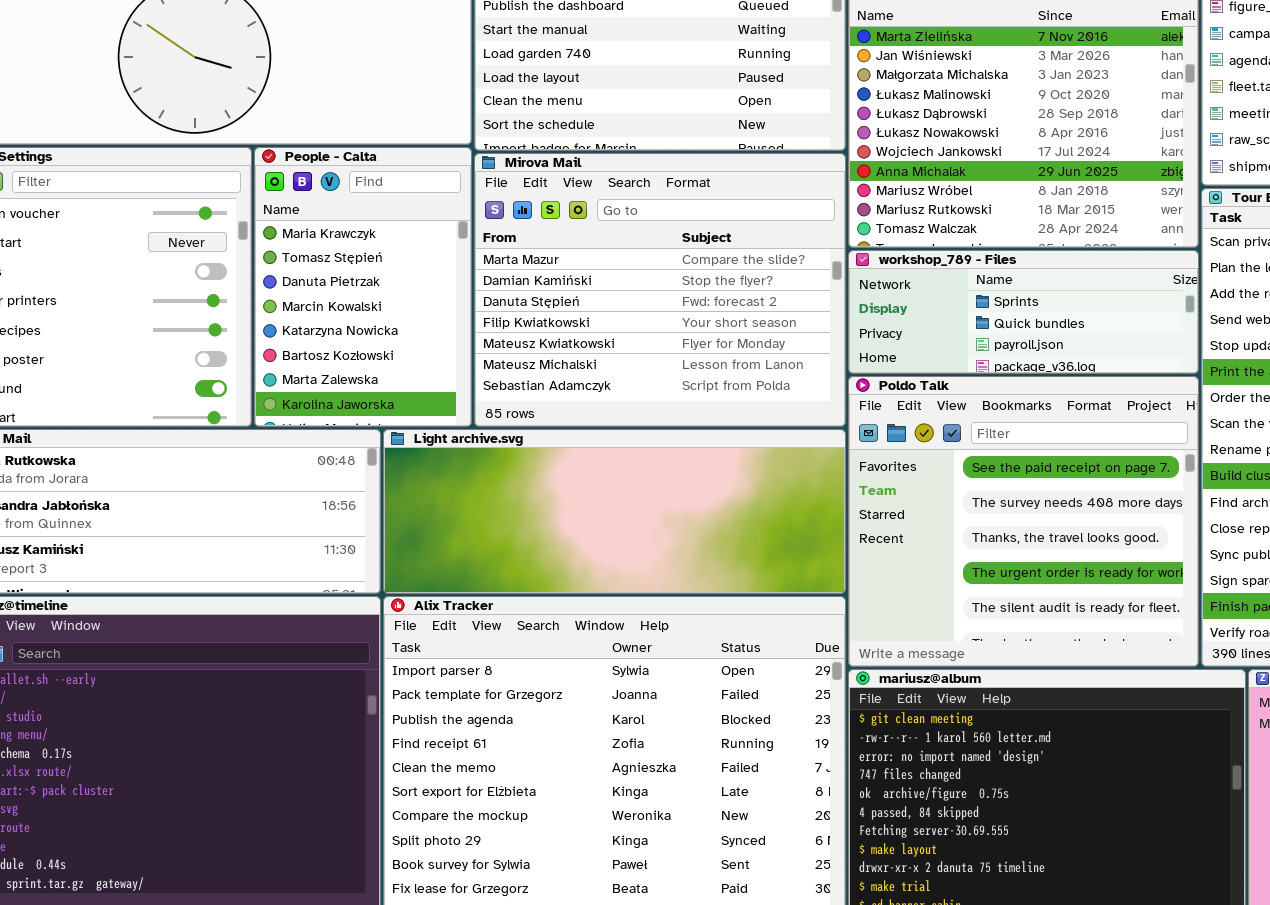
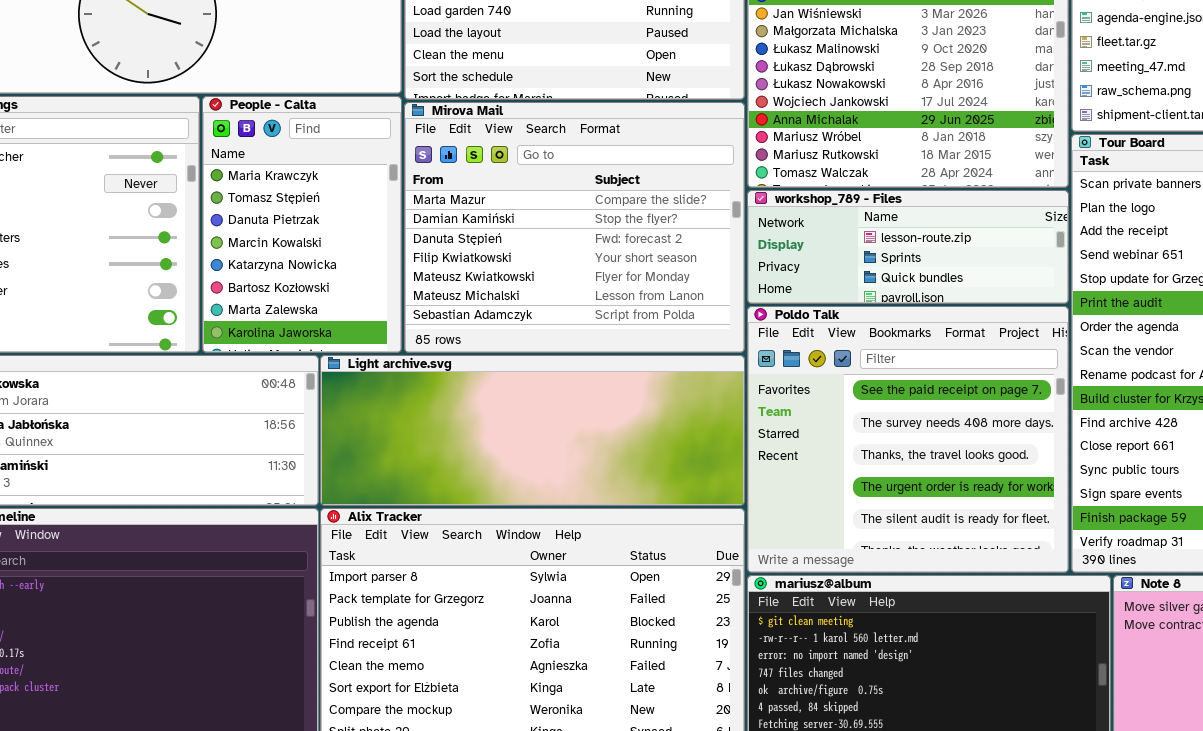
workshop_789 - Files: [848,250,1199,374] -> [747,190,1069,304], scrolled up 1 row

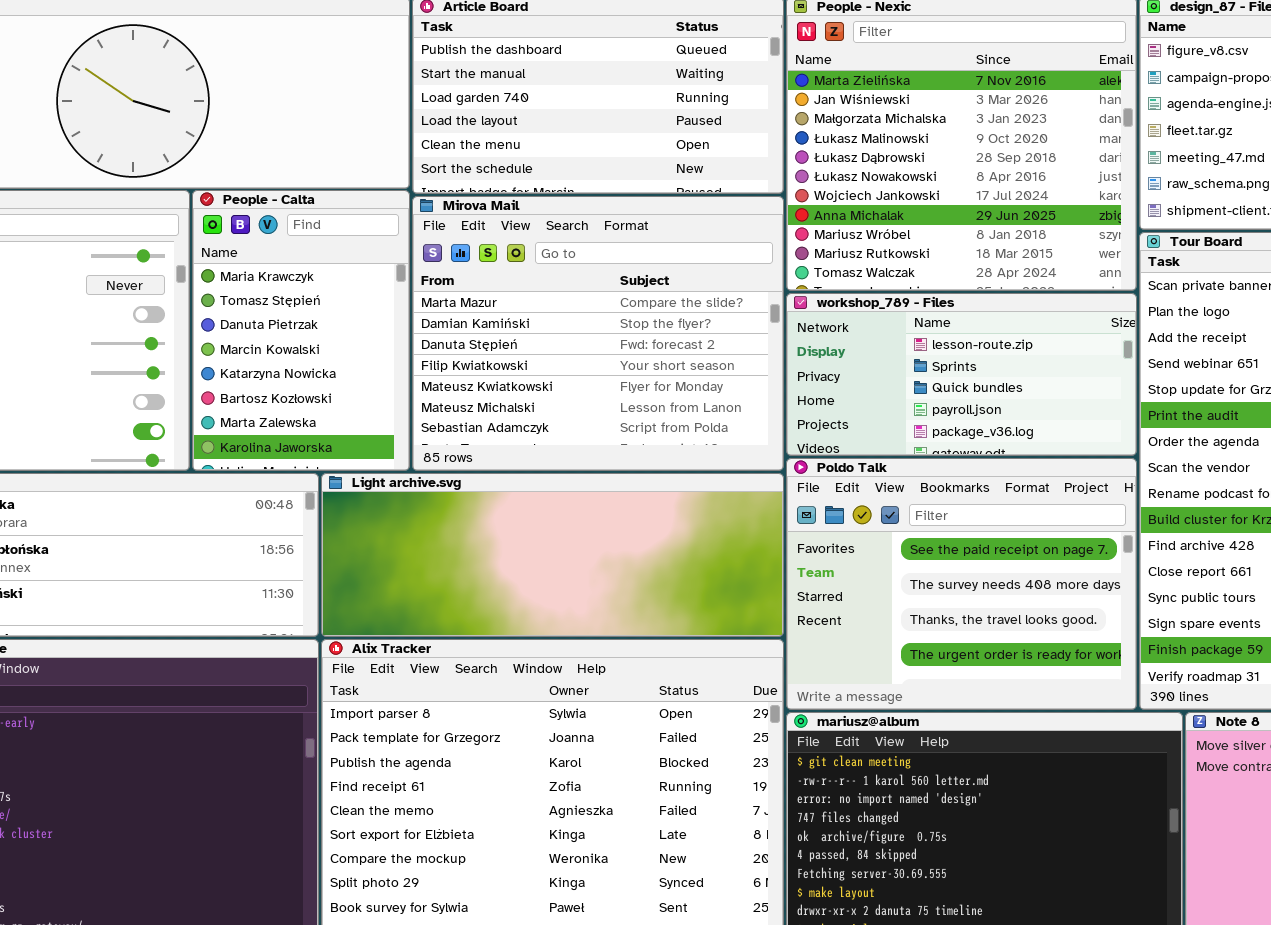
workshop_789 - Files: [747,190,1069,304] -> [786,293,1137,456], resized
Poldo Talk: [747,306,1069,573] -> [786,458,1137,710], resized

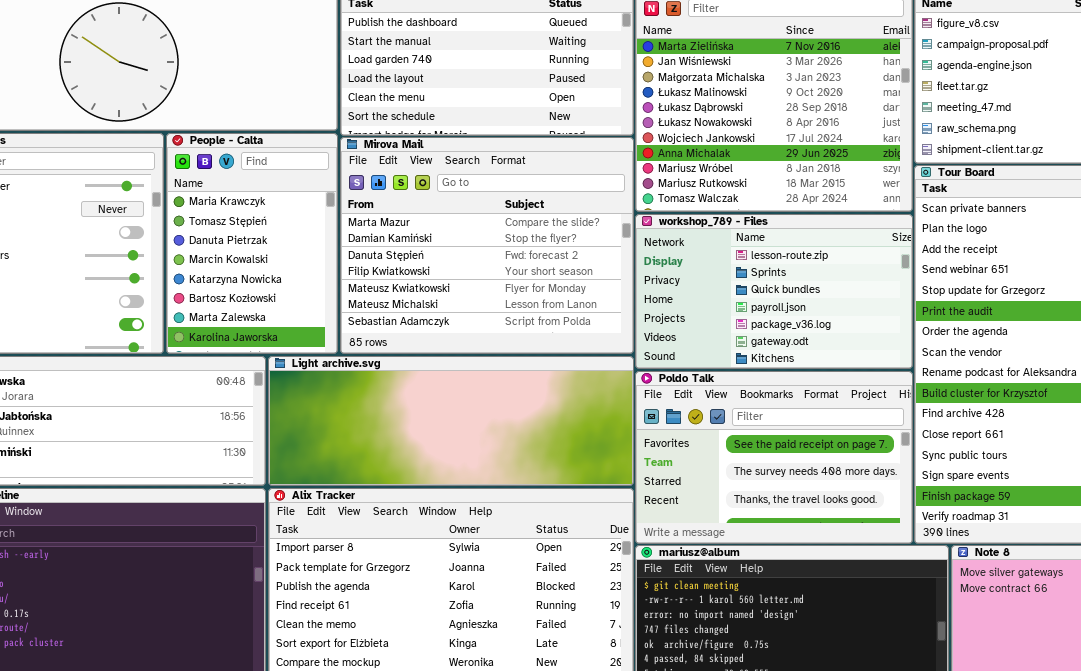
workshop_789 - Files: [786,293,1137,456] -> [635,214,913,369], resized
Poldo Talk: [786,458,1137,710] -> [635,371,913,544], resized

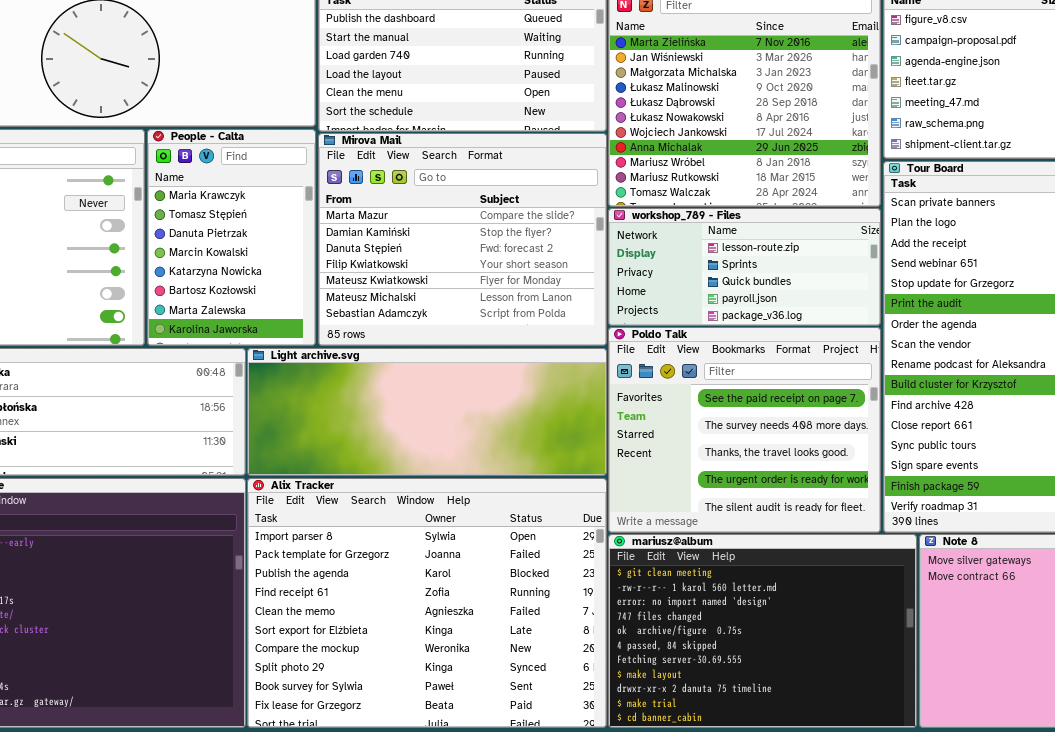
workshop_789 - Files: [635,214,913,369] -> [608,208,881,326], resized
Poldo Talk: [635,371,913,544] -> [608,327,881,533], resized

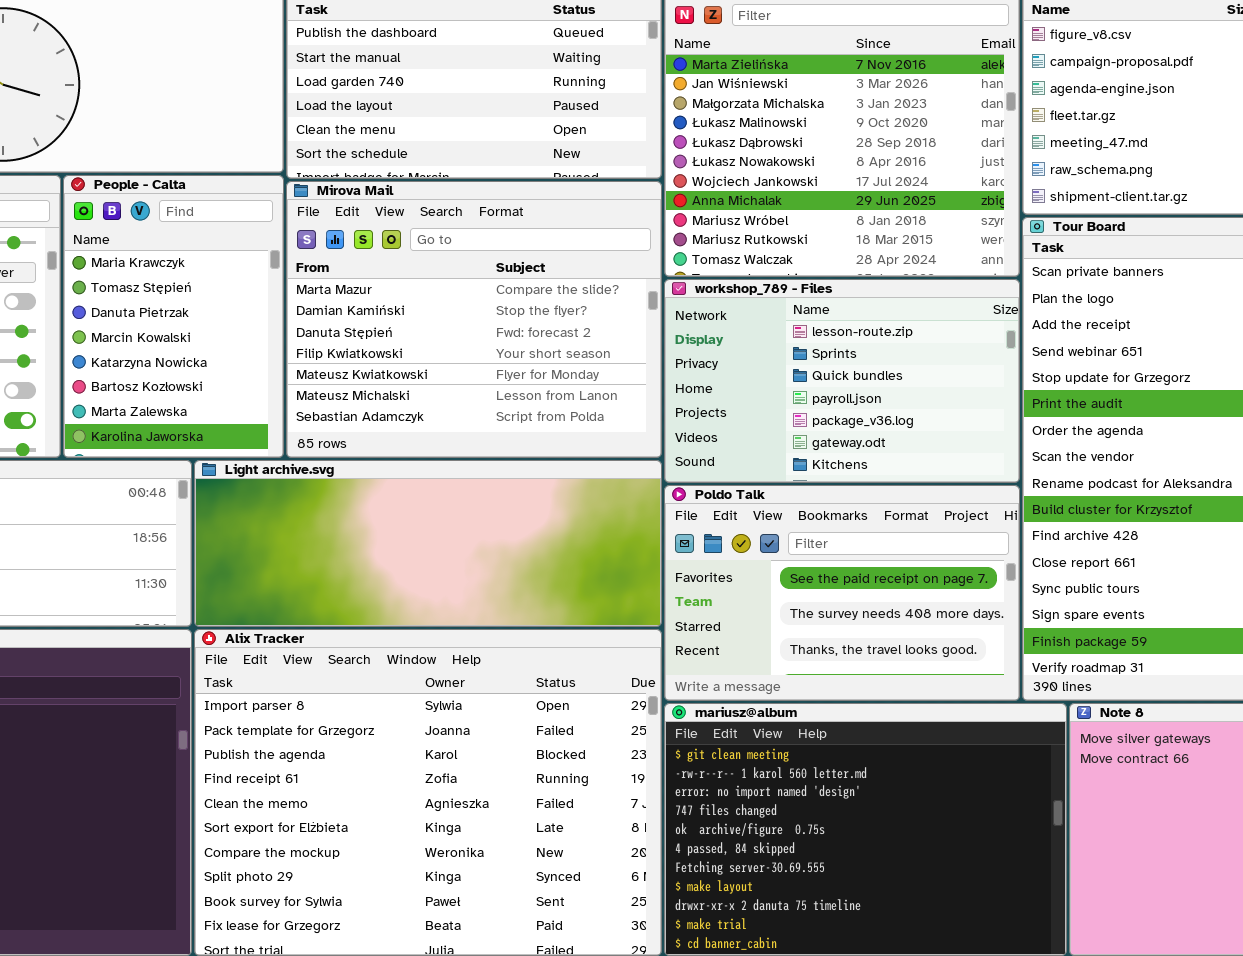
workshop_789 - Files: [608,208,881,326] -> [664,279,1020,483], resized
Poldo Talk: [608,327,881,533] -> [664,485,1020,701], resized

